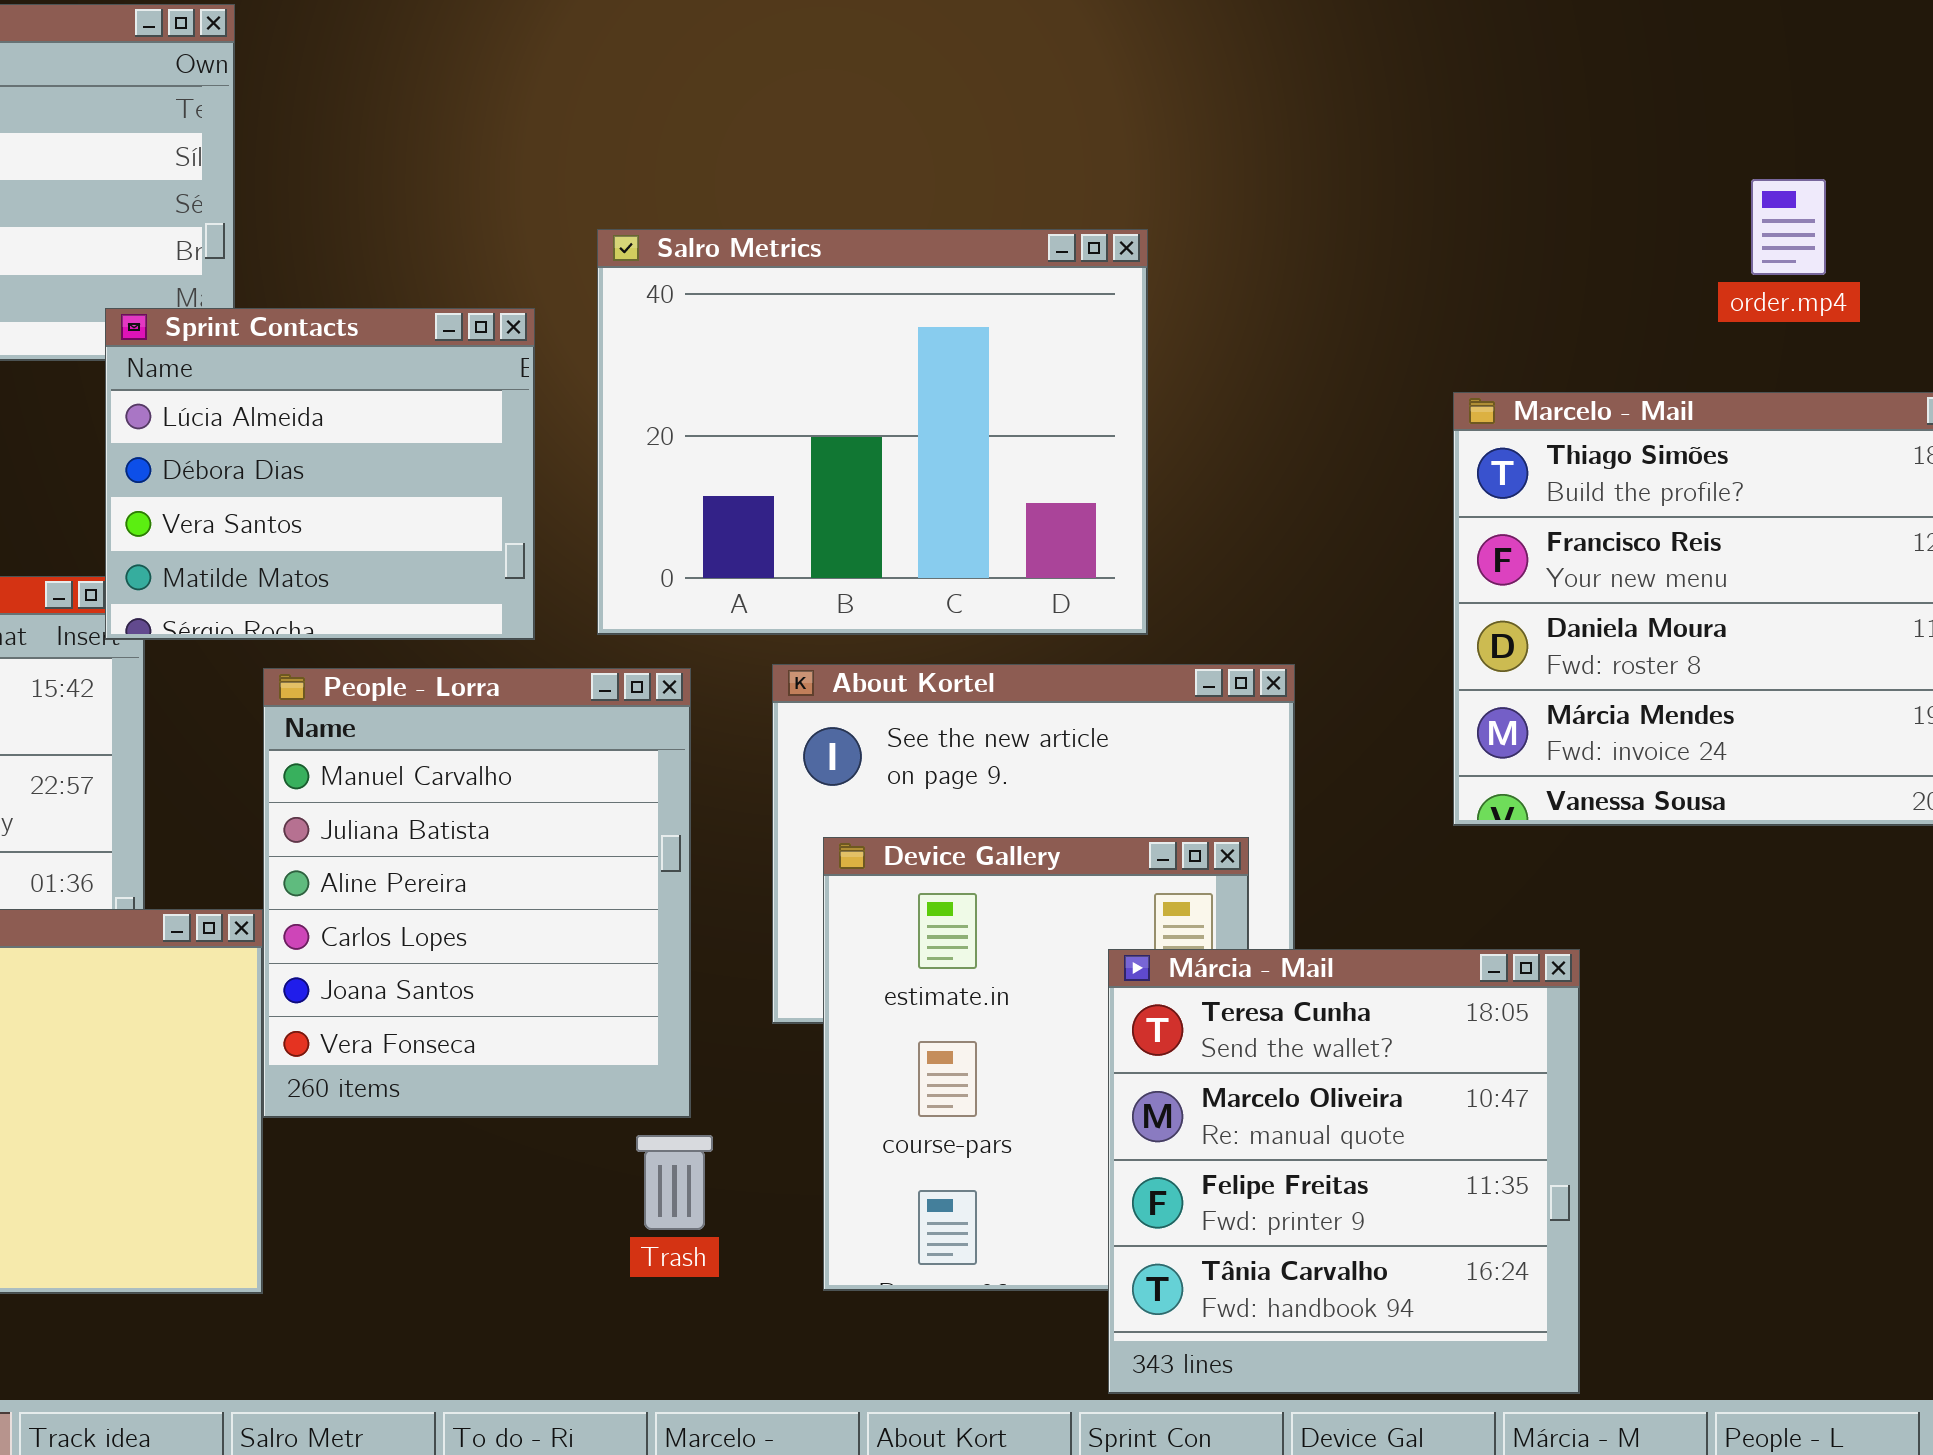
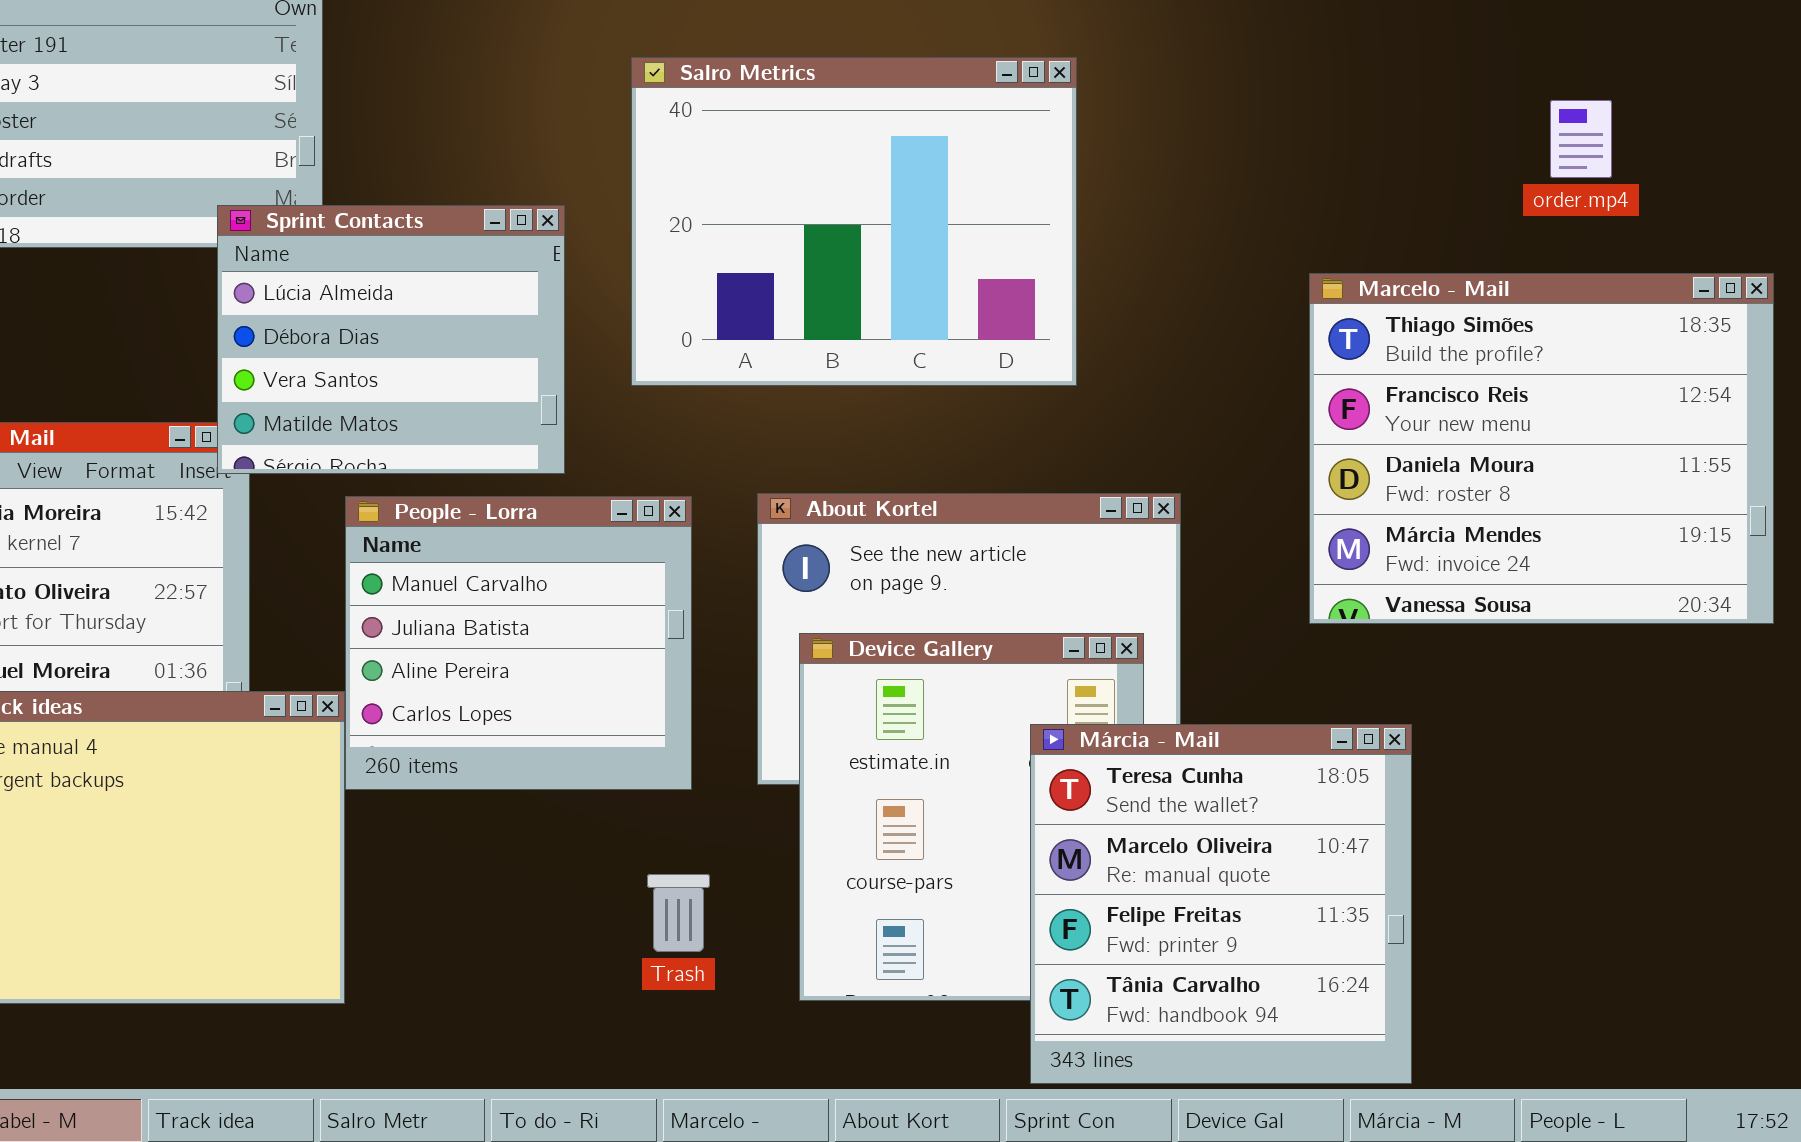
Salro Metrics: [597,229,1148,635] -> [631,57,1077,386], moved
People - Lorra: [263,668,691,1118] -> [345,496,692,790], resized

